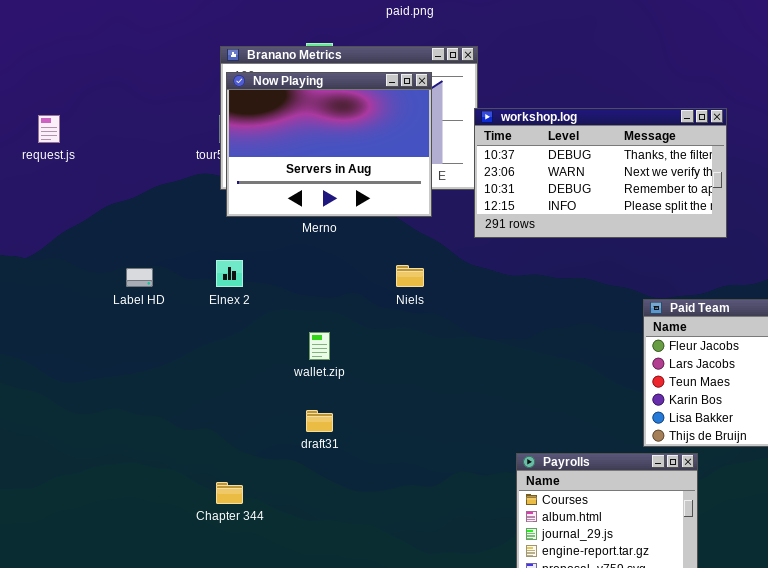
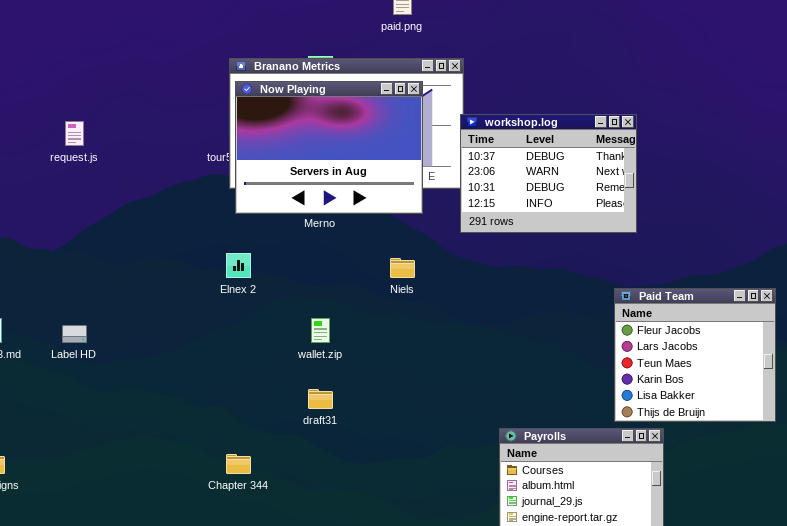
workshop.log: [474,108,727,238] -> [460,114,637,233], resized
Label HD: [126,268,153,287] -> [62,325,87,343], moved

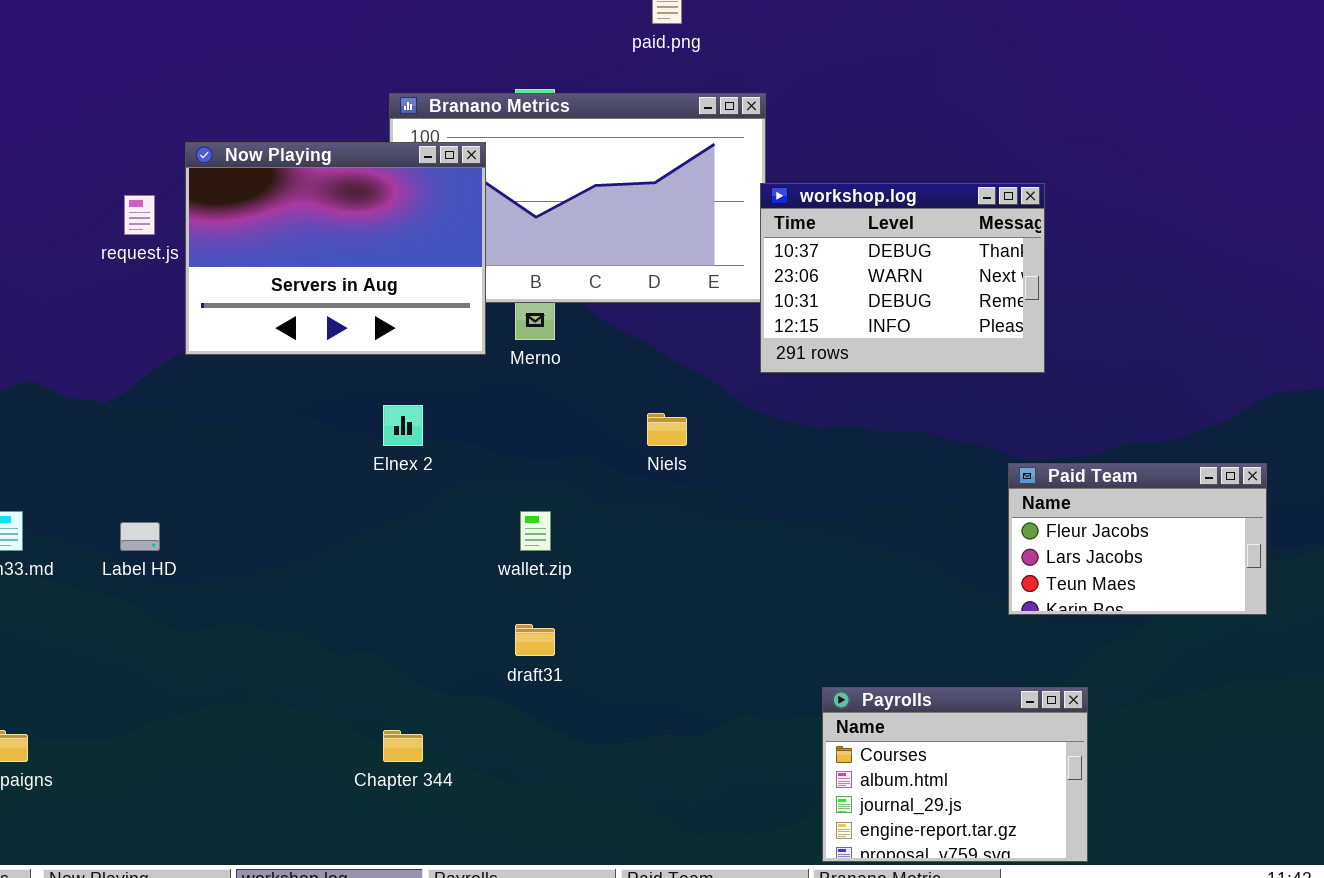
Now Playing: [235,81,423,214] -> [185,142,486,355], moved
Paid Team: [614,288,776,422] -> [1008,463,1267,615], resized

